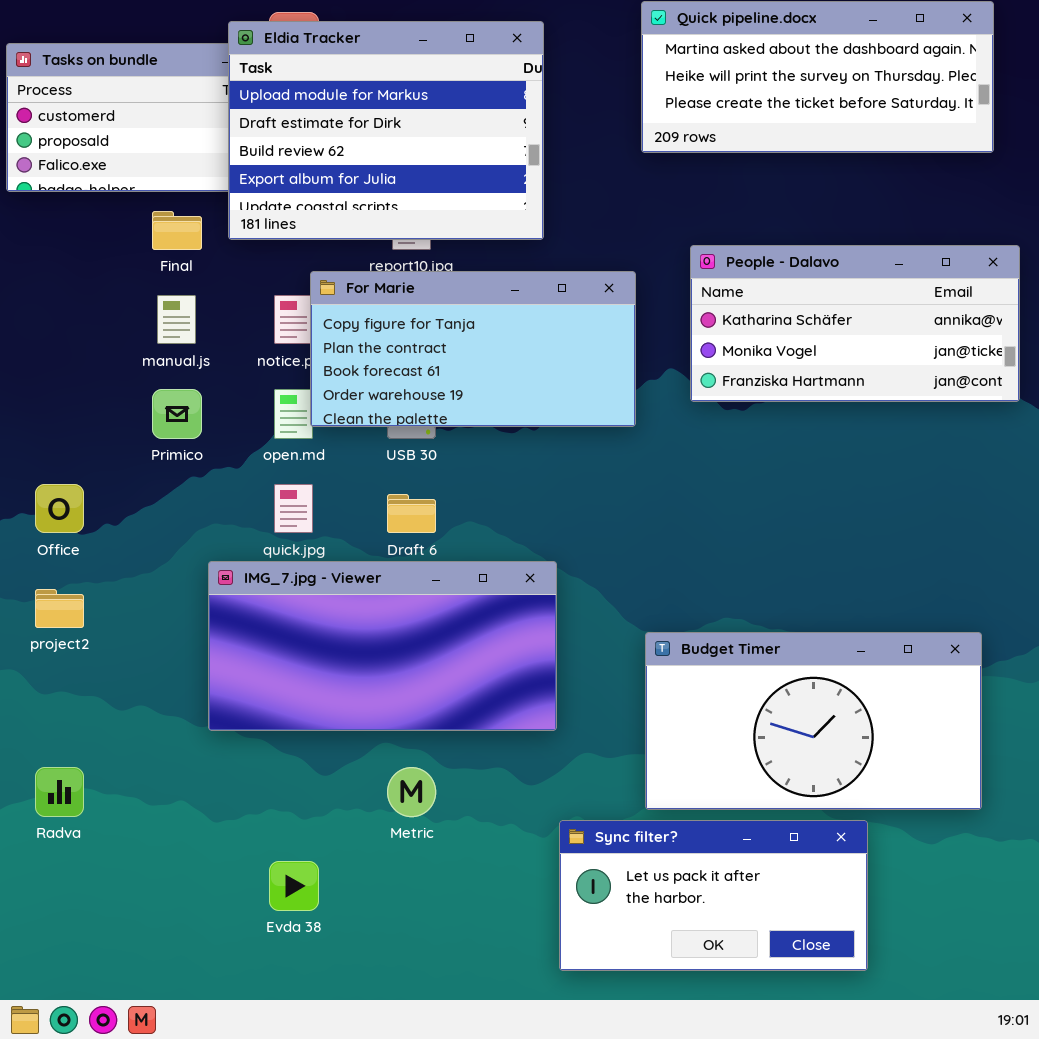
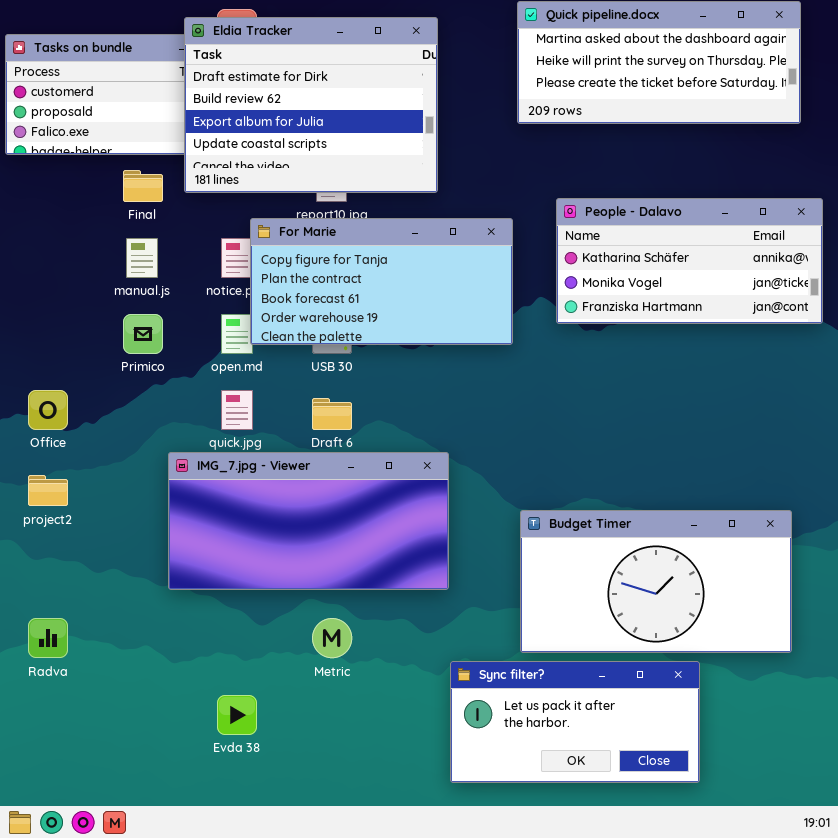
Eldia Tracker: [228,21,544,240] -> [184,17,438,193], scrolled down 1 row

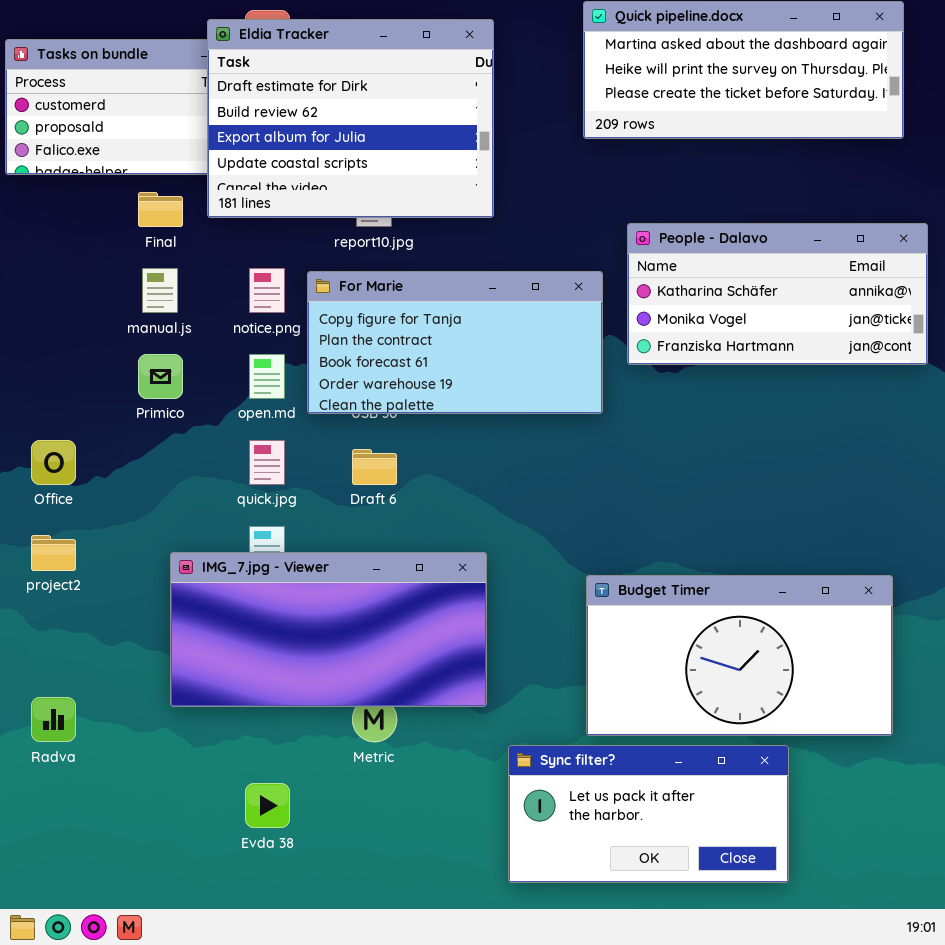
For Marie: [250,218,513,345] -> [307,271,603,414], moved
IMG_7.jpg - Viewer: [168,452,449,590] -> [170,552,487,707], moved

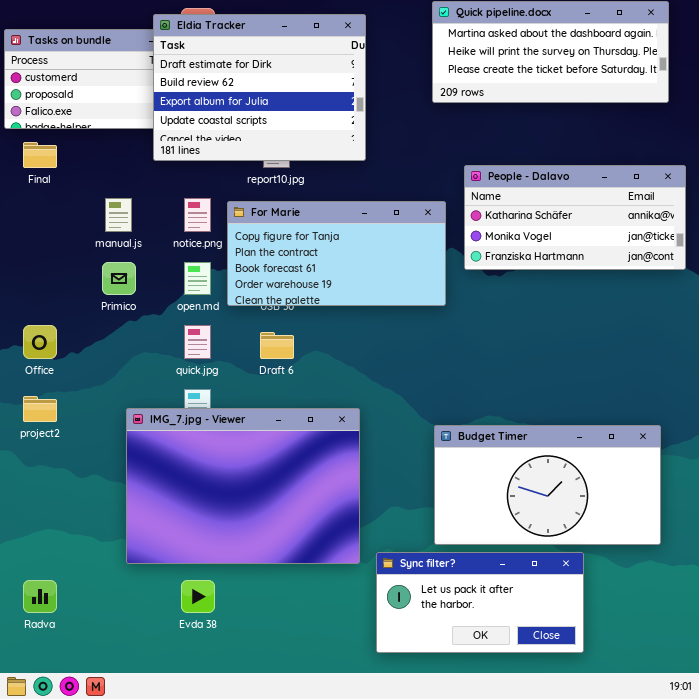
Final: [138,192,183,227] -> [23,142,57,168], moved
IMG_7.jpg - Viewer: [170,552,487,707] -> [126,408,360,564], resized
Radva: [31,697,76,742] -> [23,580,57,613], moved

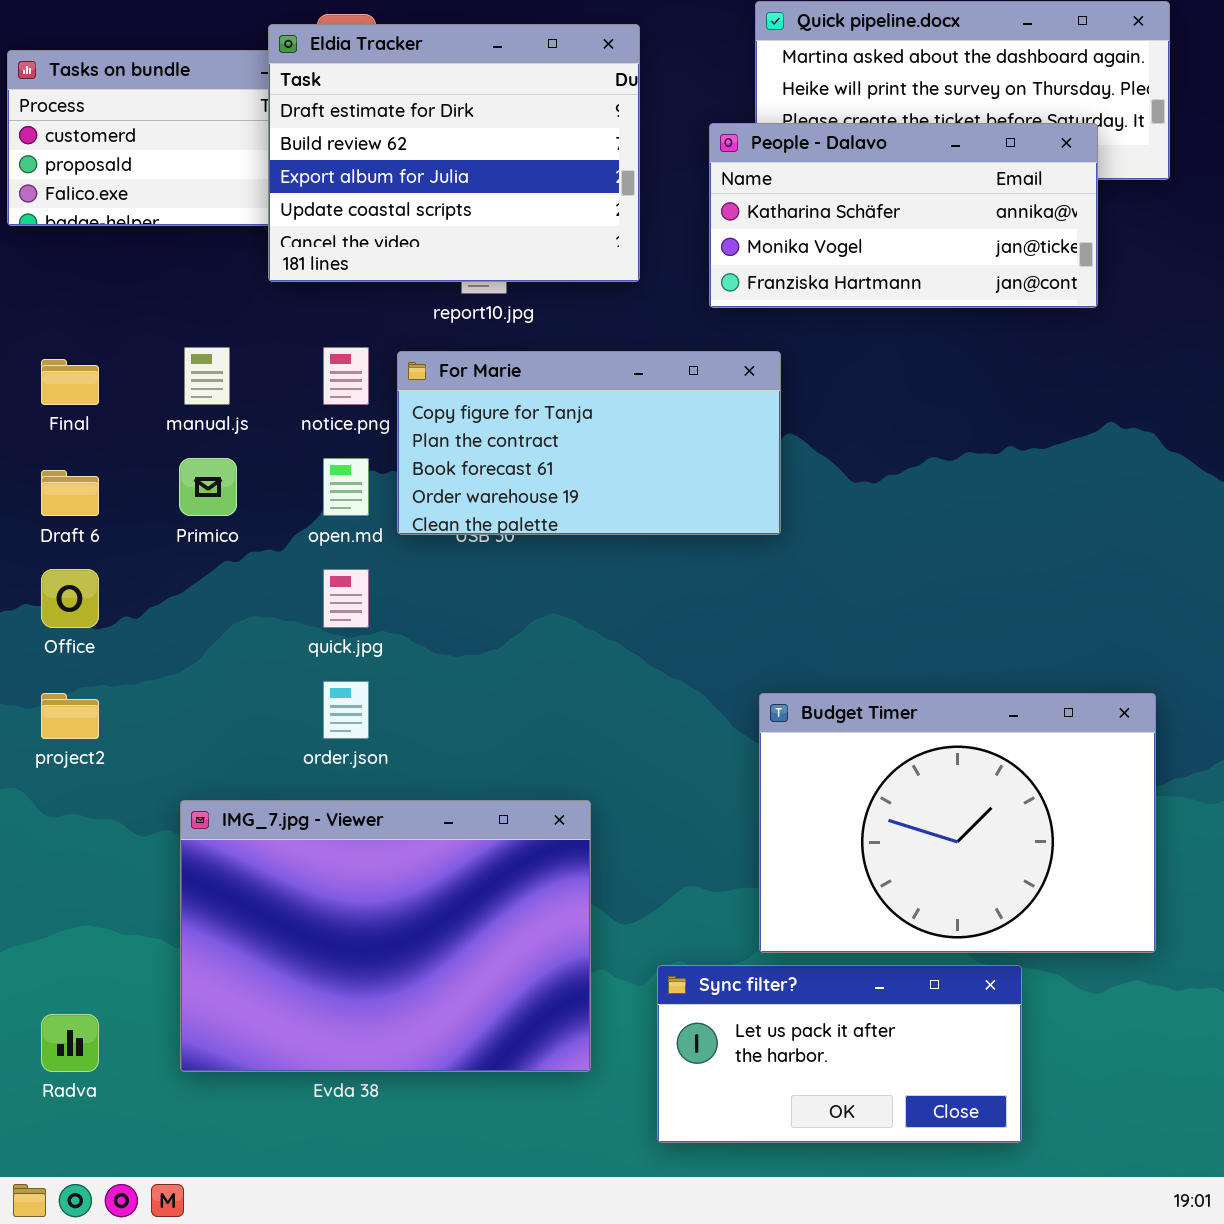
Final: [23,142,57,168] -> [41,359,99,405], moved
People - Dalavo: [464,165,686,270] -> [709,123,1098,308], moved
Draft 6: [260,332,294,359] -> [41,470,99,516], moved
IMG_7.jpg - Viewer: [126,408,360,564] -> [180,800,591,1072], moved
Budget Timer: [434,425,661,545] -> [759,693,1156,953], resized

